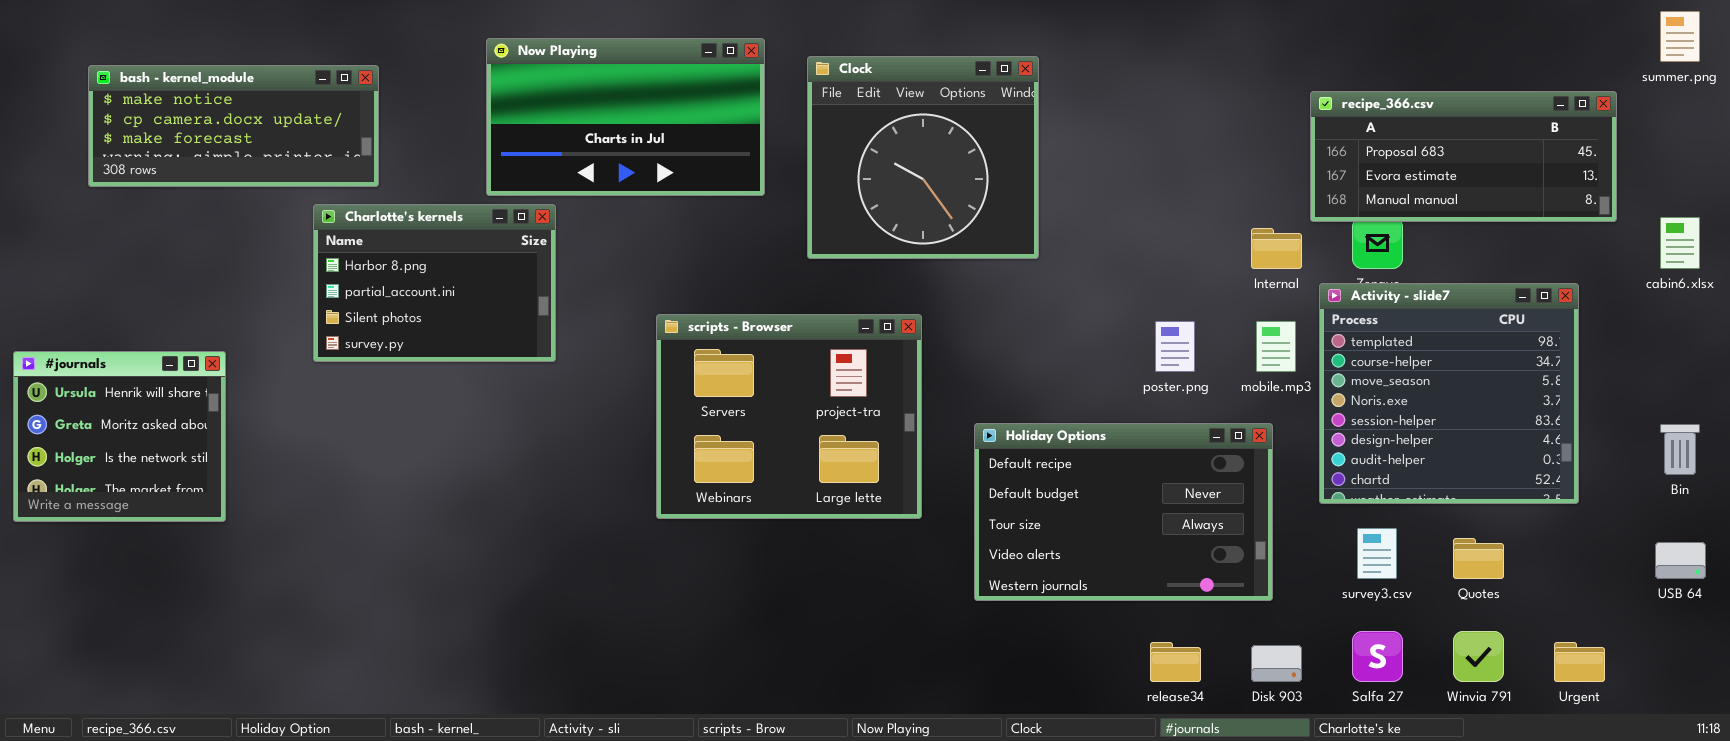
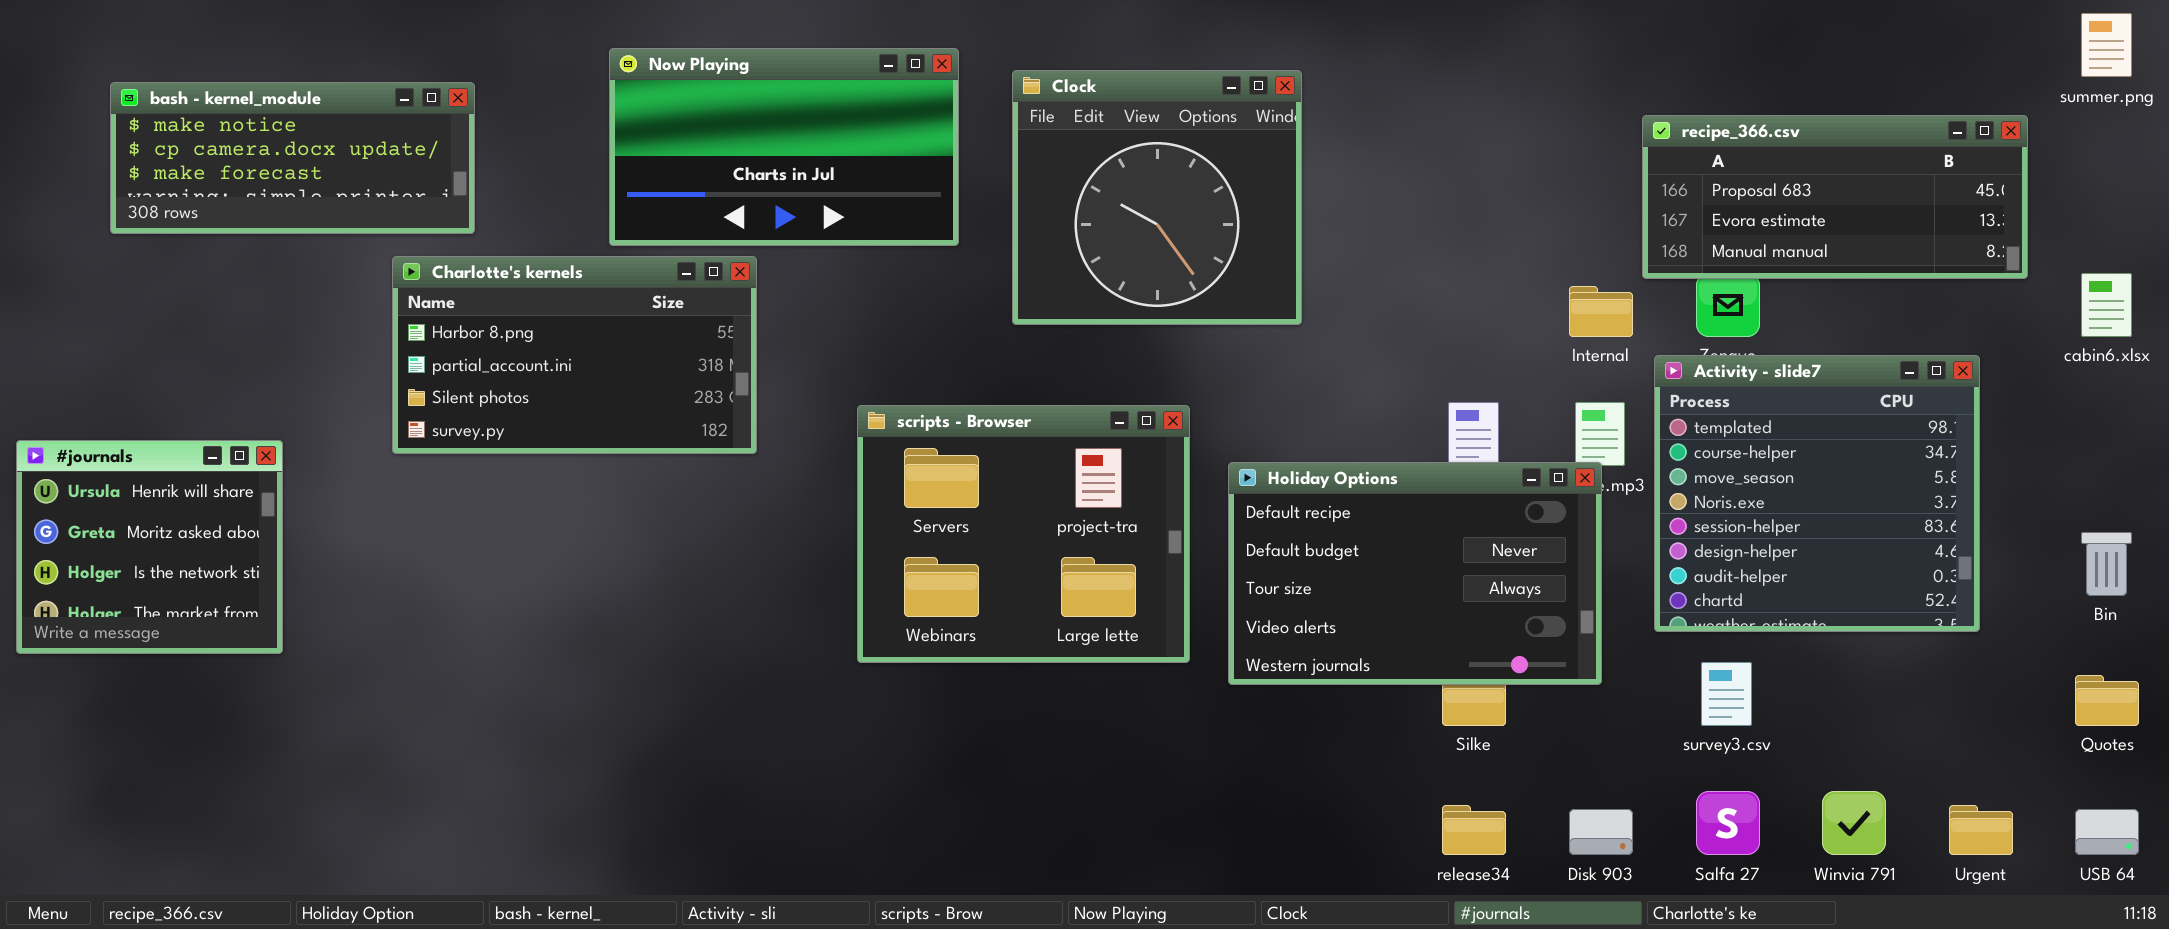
Charlotte's kernels: [313,204,556,362] -> [392,256,757,454], resized
scripts - Browser: [656,314,922,519] -> [857,405,1190,663], moved
Holiday Options: [974,423,1273,601] -> [1228,462,1602,685], moved
Quotes: [1453,538,1504,579] -> [2075,675,2139,726], moved
USB 64: [1655,542,1706,579] -> [2075,809,2139,855], moved

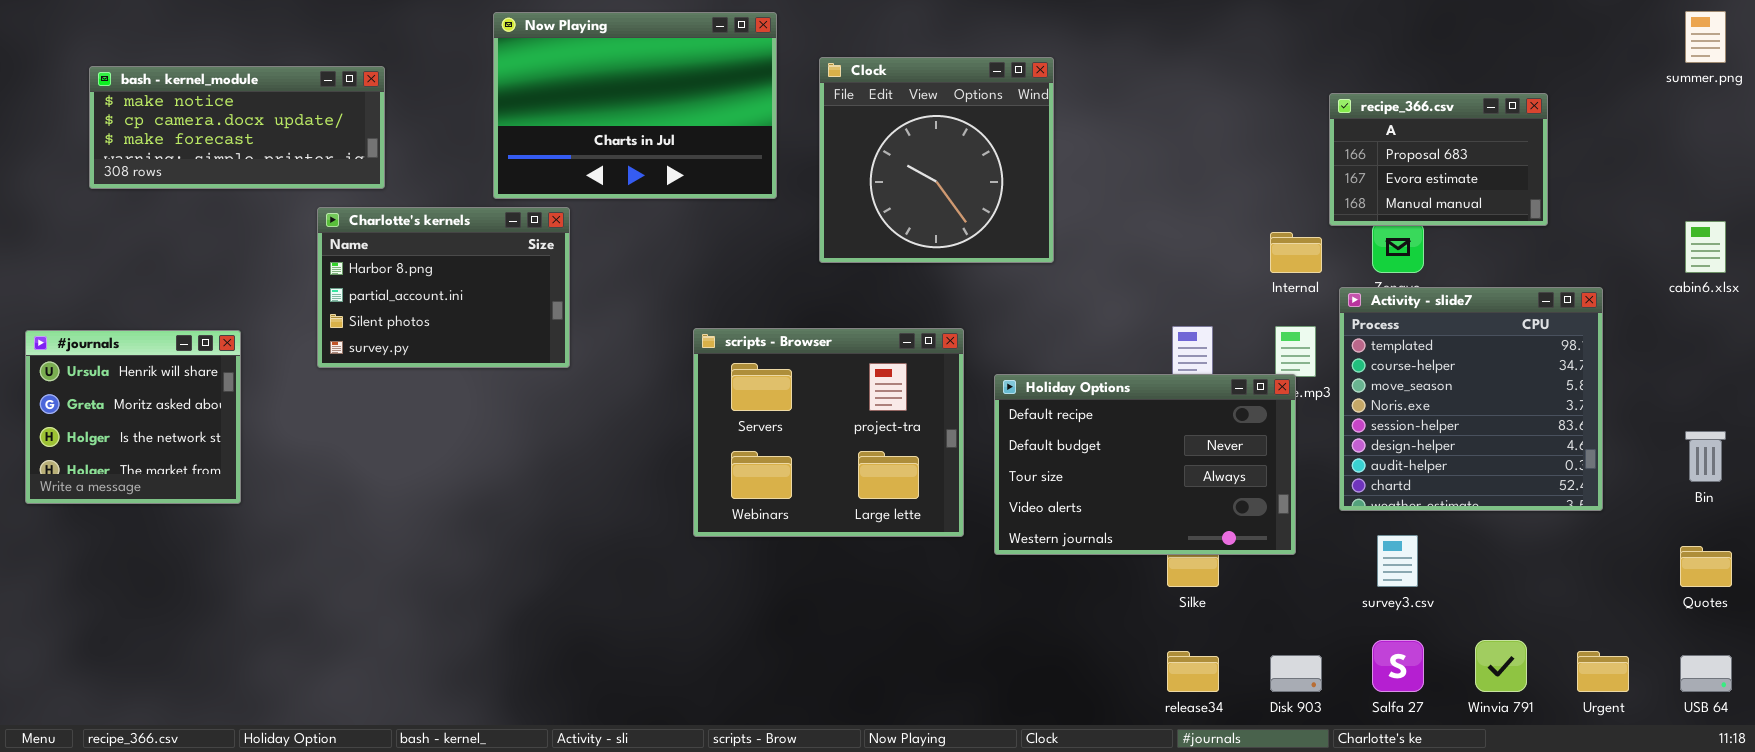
Now Playing: [609,48,959,246] -> [493,12,777,199], resized
recipe_366.csv: [1642,115,2028,279] -> [1329,93,1548,226], resized
Charlotte's kernels: [392,256,757,454] -> [317,207,570,368], resized
#journals: [16,440,283,654] -> [25,330,241,504], moved

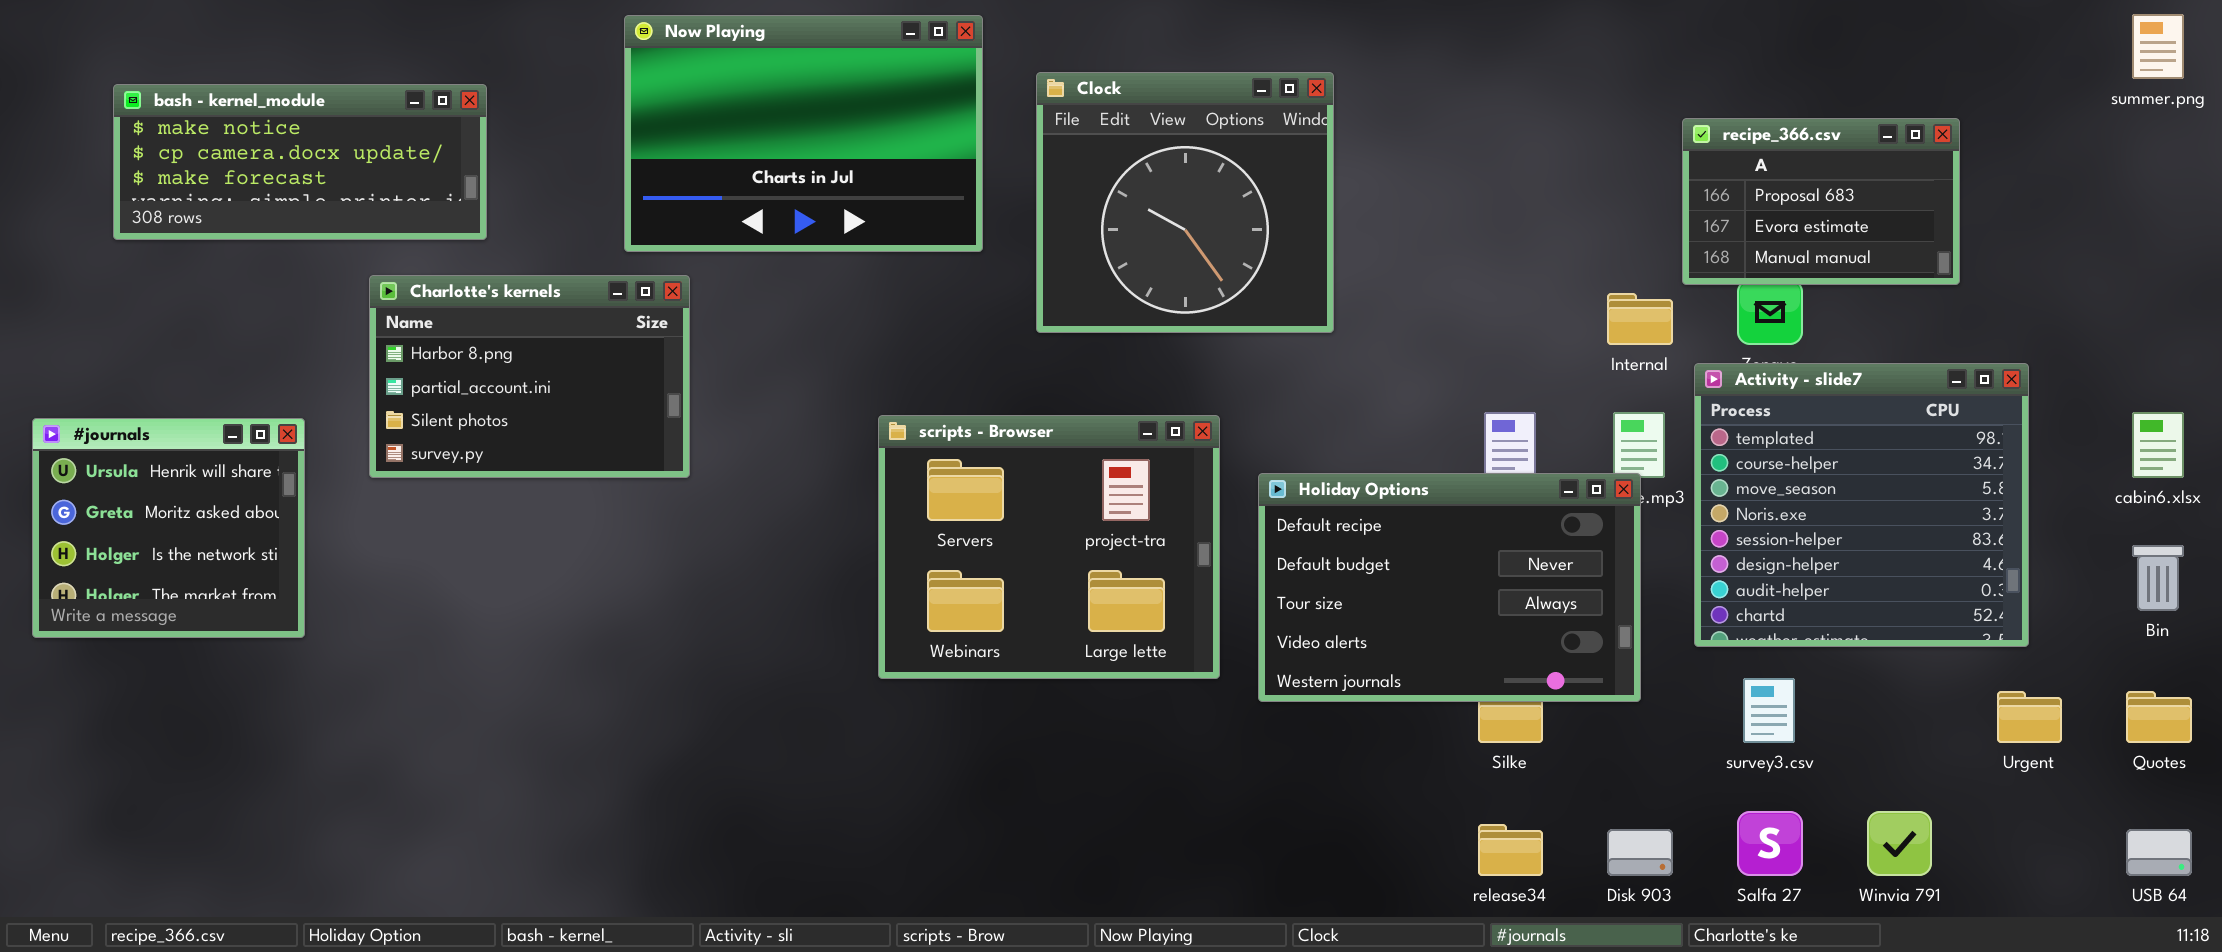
Charlotte's kernels: [317,207,570,368] -> [369,275,690,478], moved
cabin6.xlsx: [1685,221,1726,273] -> [2132,412,2184,478], moved
Urgent: [1577,651,1629,692] -> [1997,691,2062,743], moved

